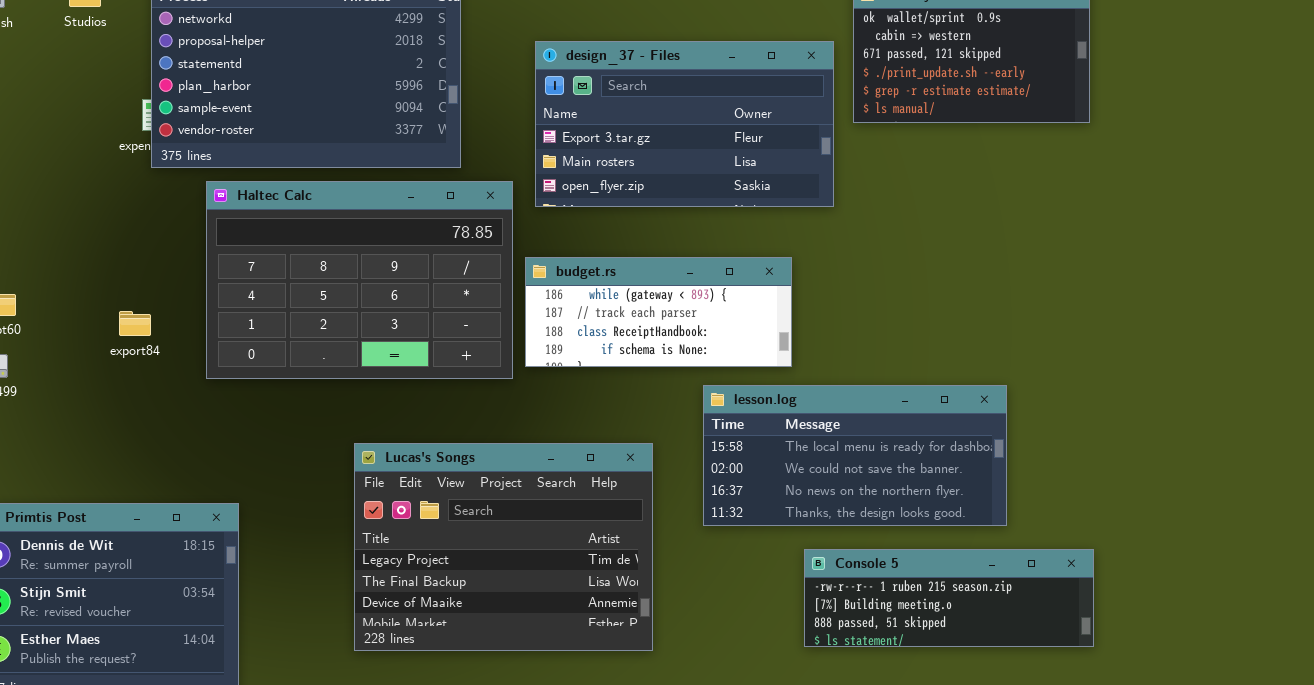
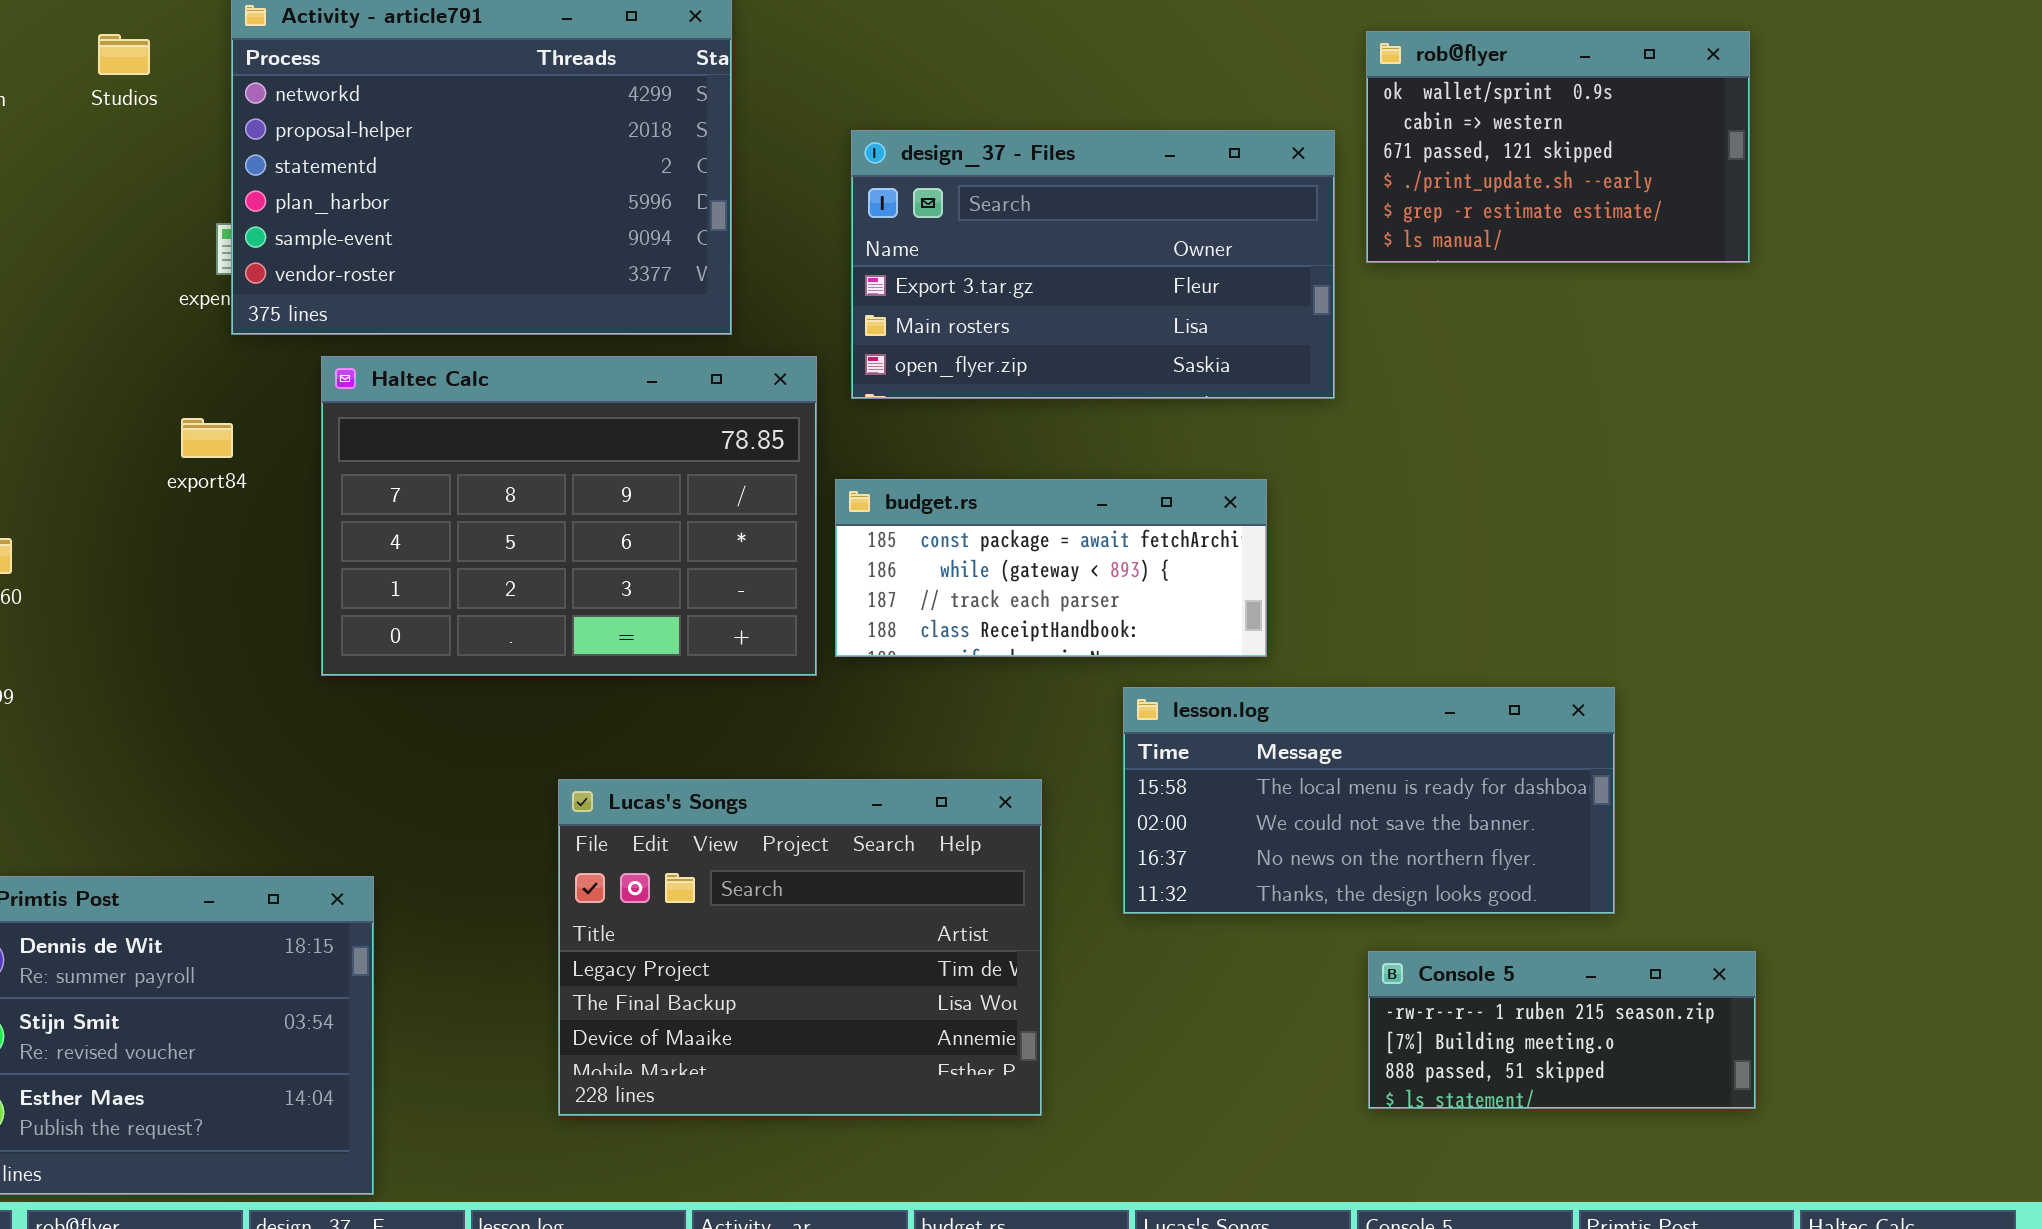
budget.rs: [525,257,792,367] -> [835,479,1267,657], scrolled up 1 row
export84: [119,311,151,336] -> [181,418,233,458], moved
Console 5: [804,549,1094,647] -> [1368,951,1756,1109], resized

